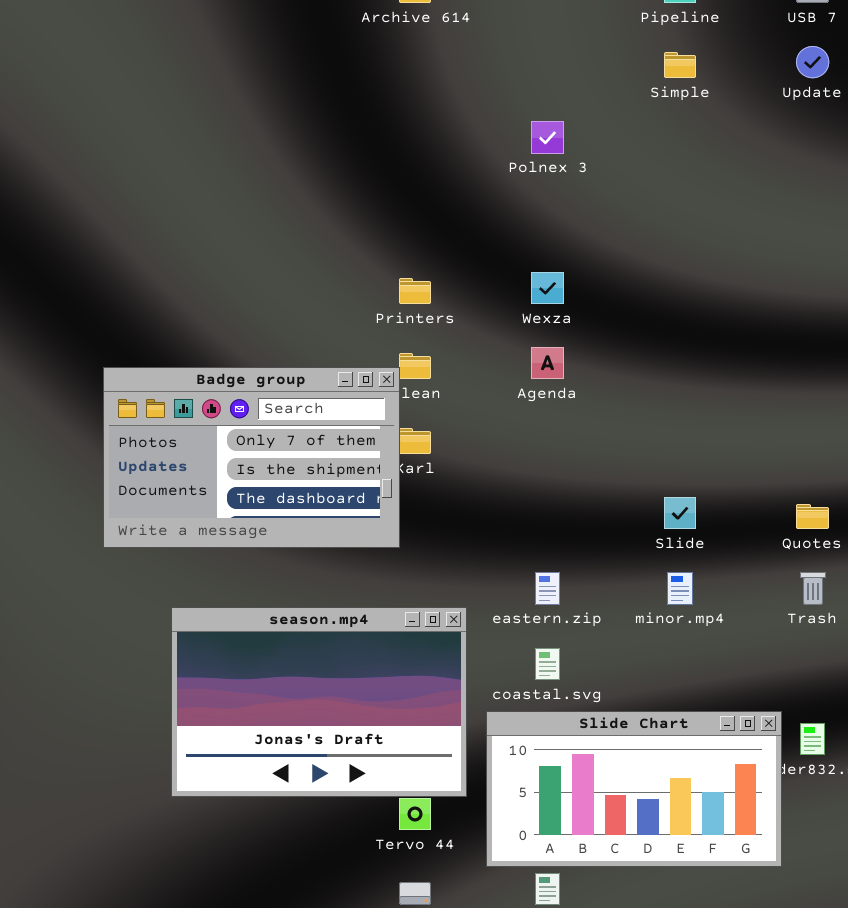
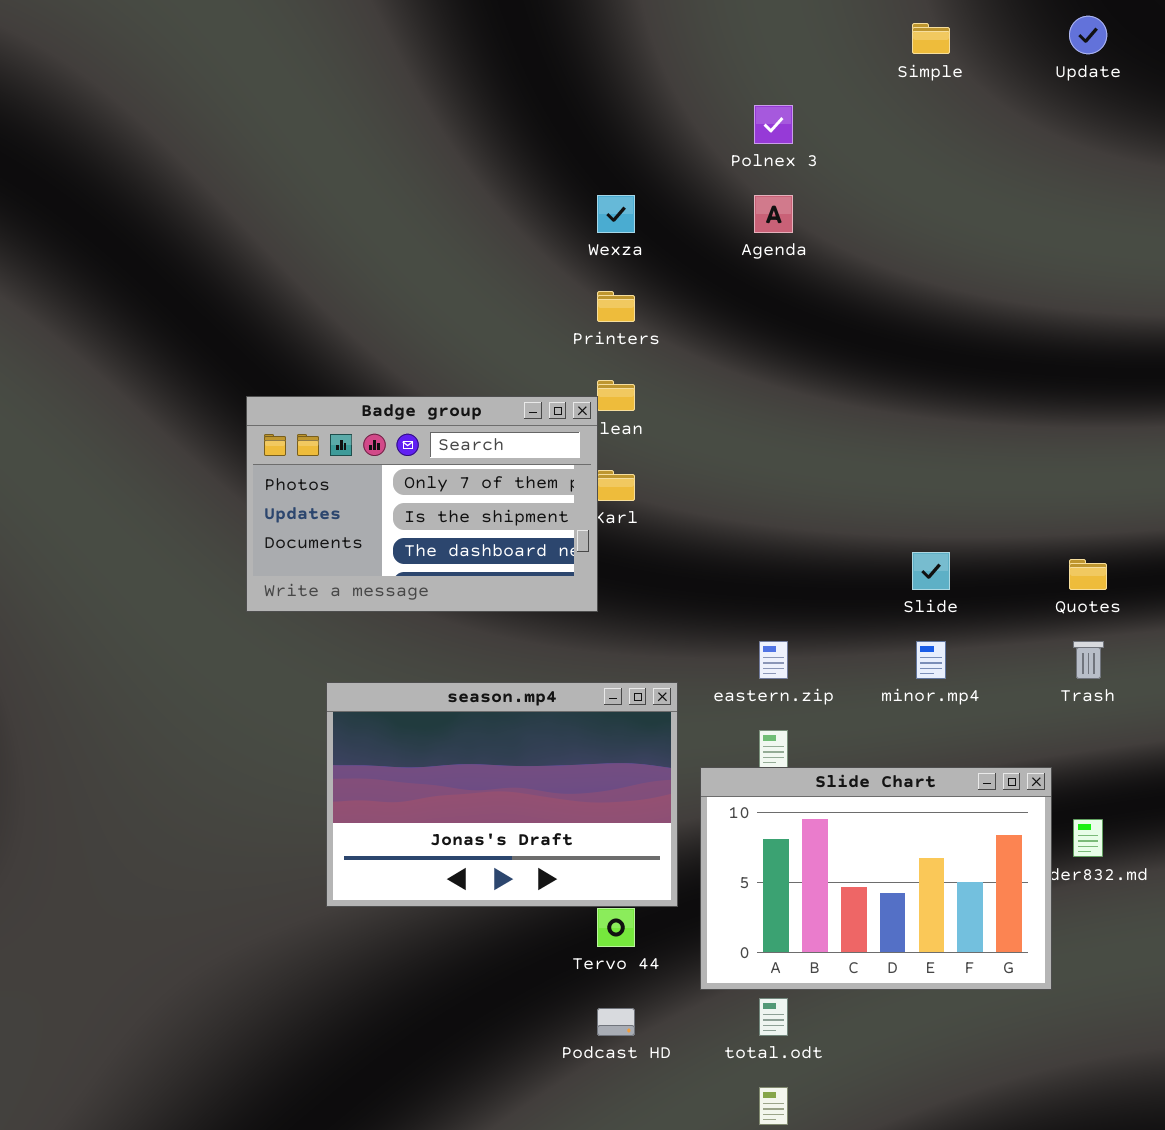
Wexza: [531,272,564,304] -> [597,195,635,233], moved
Agenda: [531,347,564,379] -> [754,195,793,233], moved
Slide Chart: [486,711,782,867] -> [700,767,1052,990], resized

